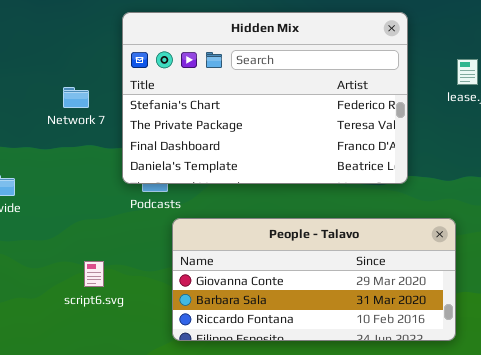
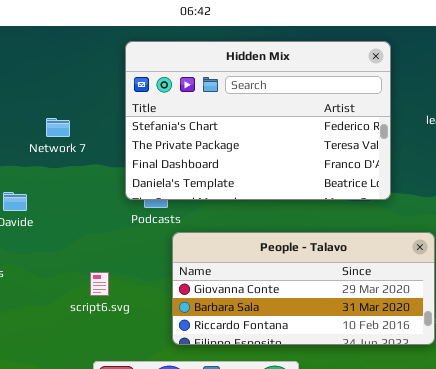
Network 7: [63,87,89,108] -> [46,118,70,137], moved

